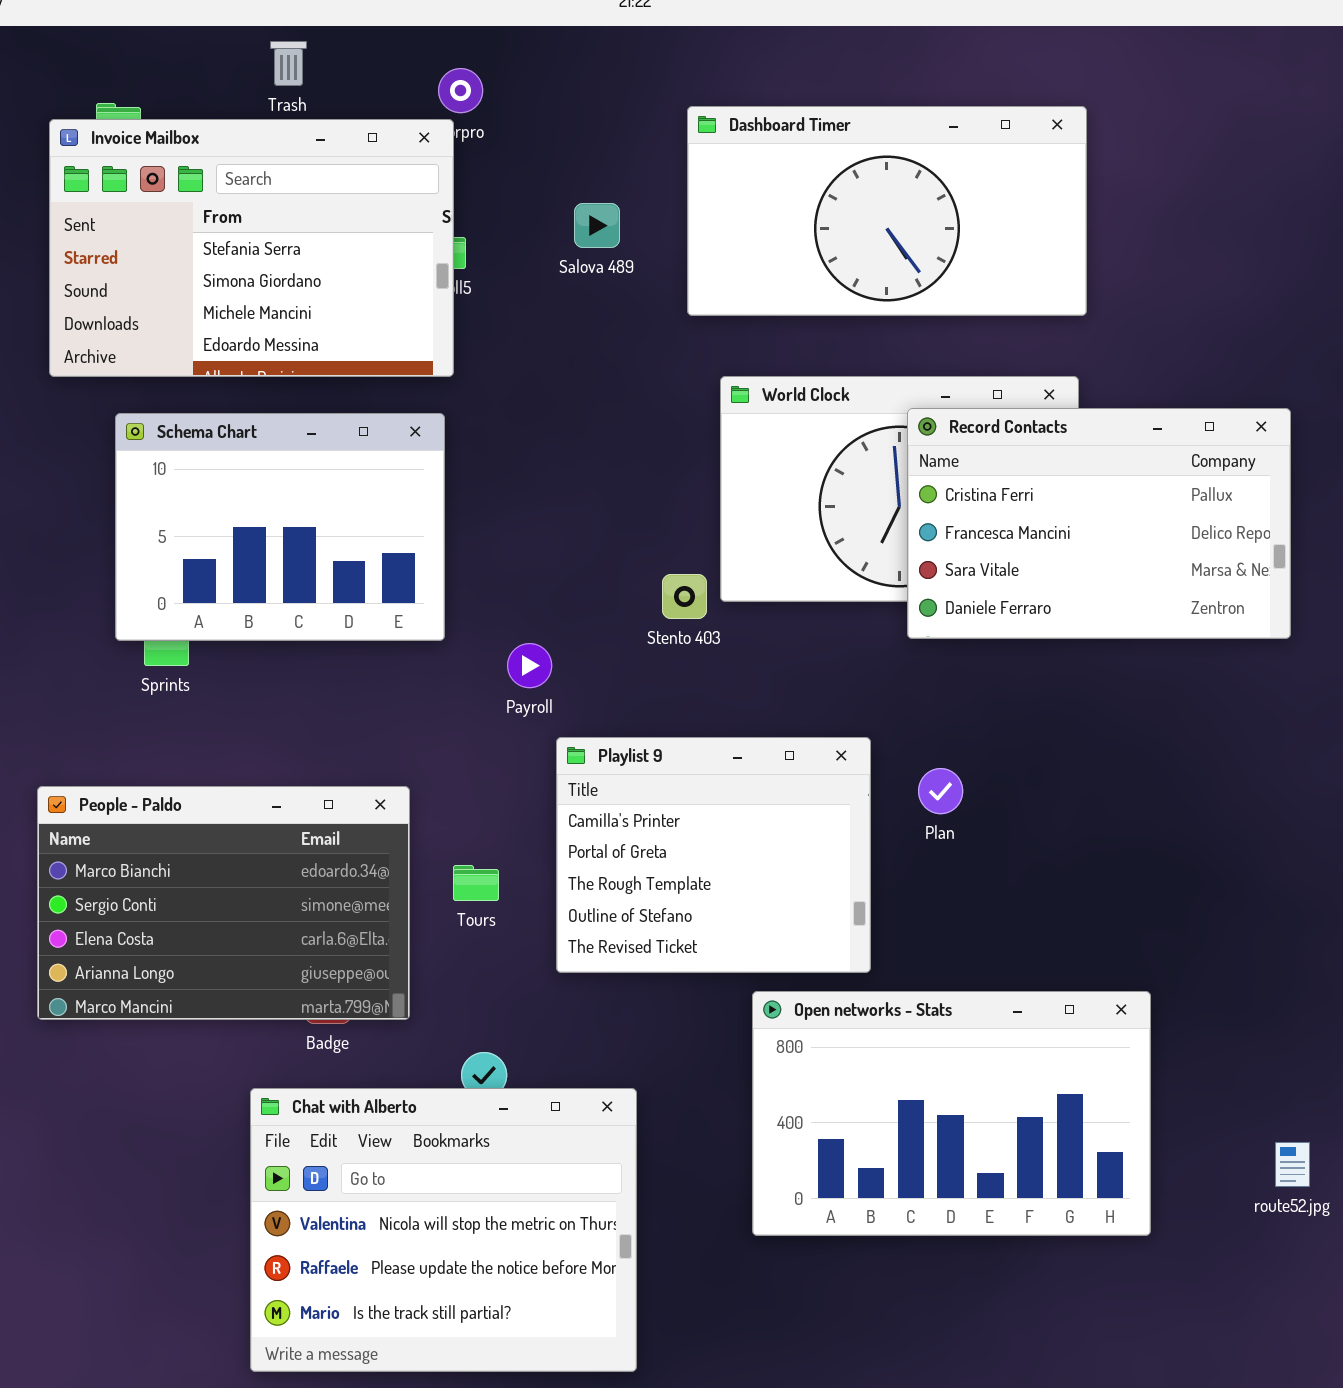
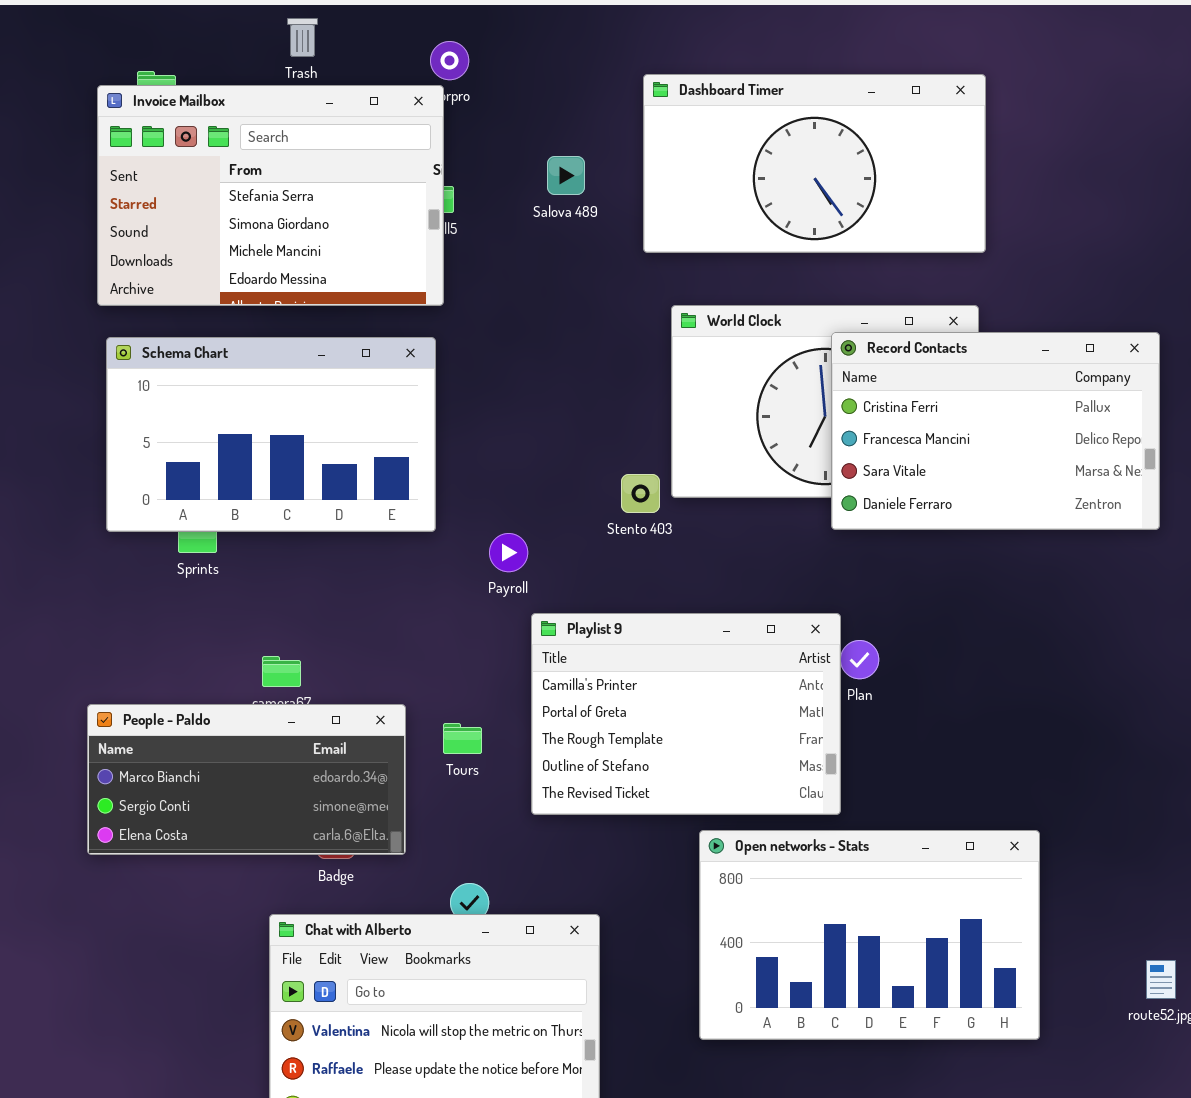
Schema Chart: [115,413,445,641] -> [106,337,436,532], resized
Playlist 9: [556,737,871,973] -> [531,613,841,815], resized
People - Paldo: [37,786,410,1020] -> [87,704,406,855], resized

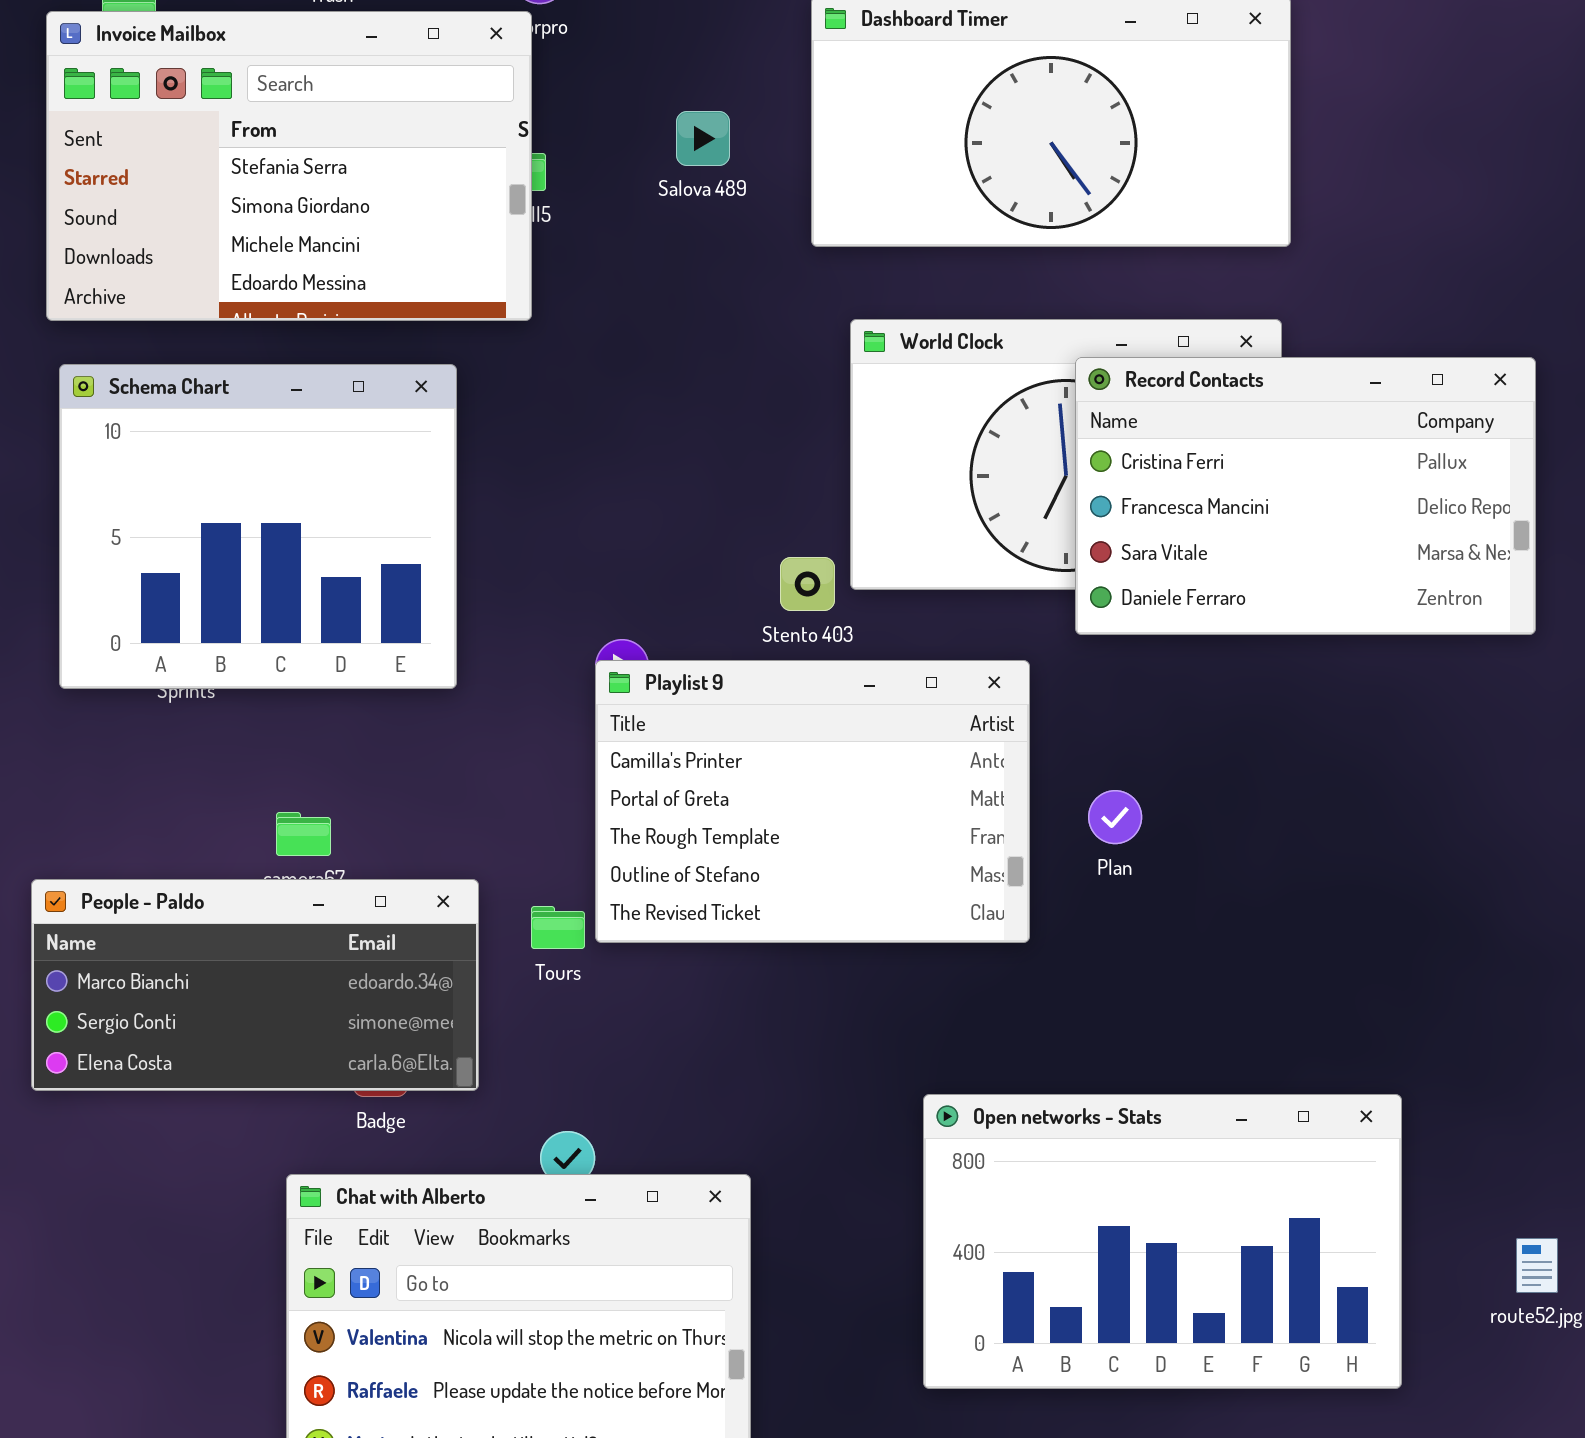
Schema Chart: [106,337,436,532] -> [59,364,457,689], resized
Playlist 9: [531,613,841,815] -> [595,660,1030,943], moved
Open networks - Stats: [699,830,1040,1040] -> [923,1094,1402,1389], moved

